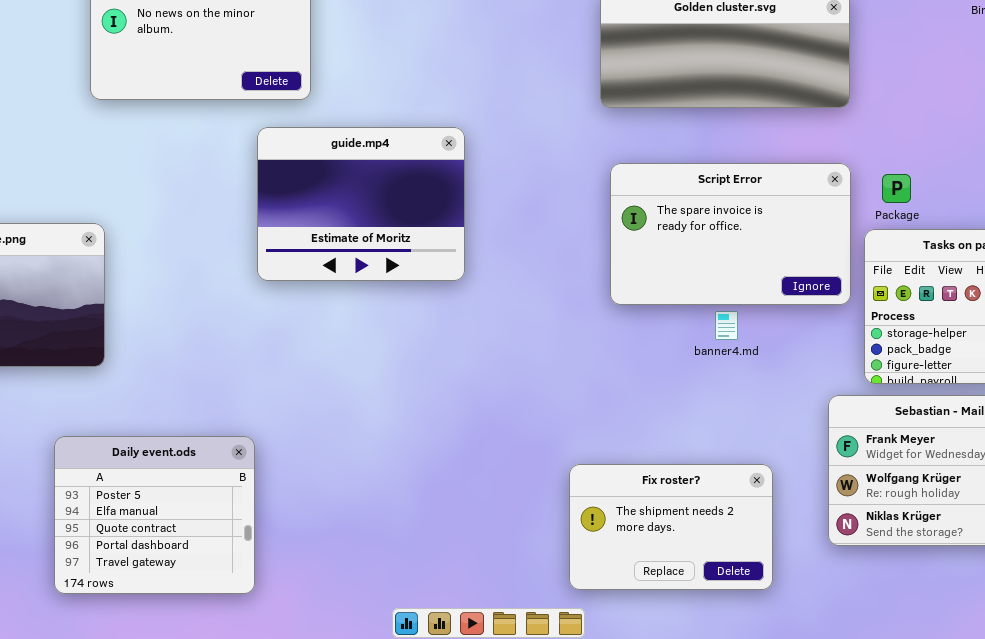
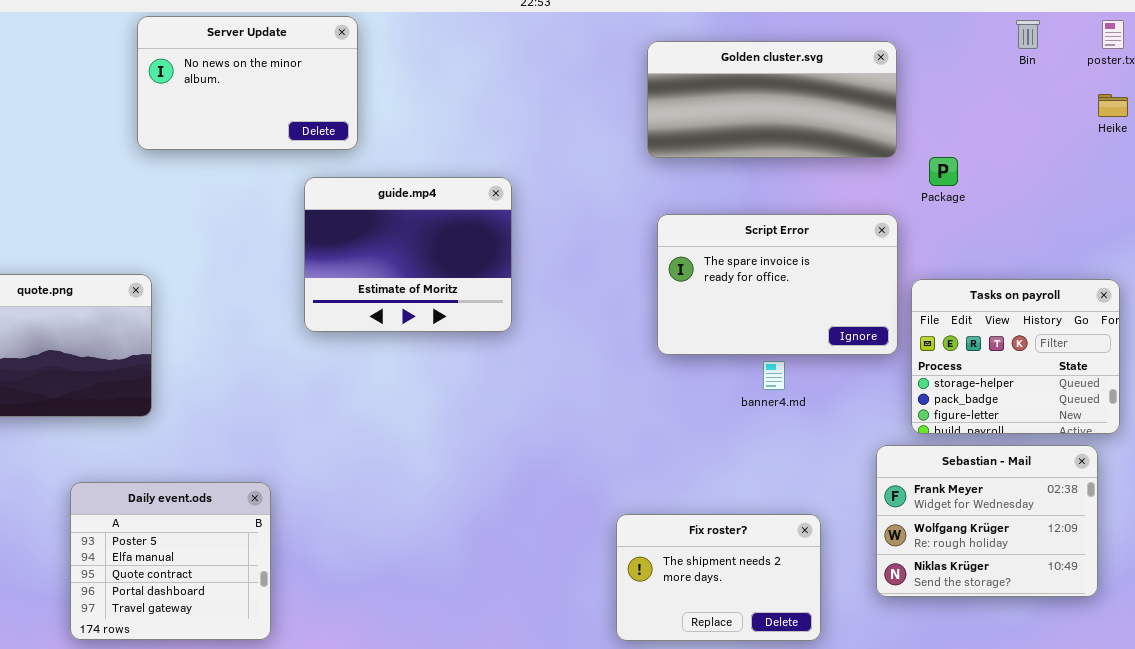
Package: [882,174,911,203] -> [929,157,958,186], moved
Daily event.ods: [54,436,255,594] -> [70,482,271,640], moved

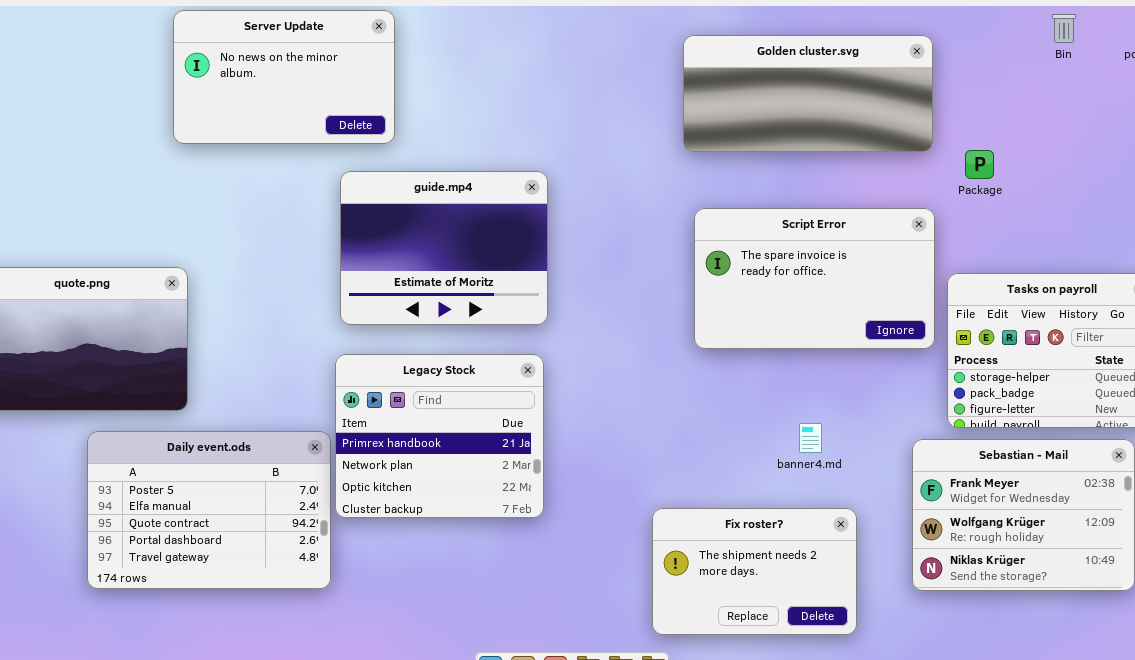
Legacy Stock: none -> [335,354,544,518], opened
banner4.md: [763,361,785,390] -> [799,423,822,453], moved
Daily event.ods: [70,482,271,640] -> [87,431,331,589], moved, resized

